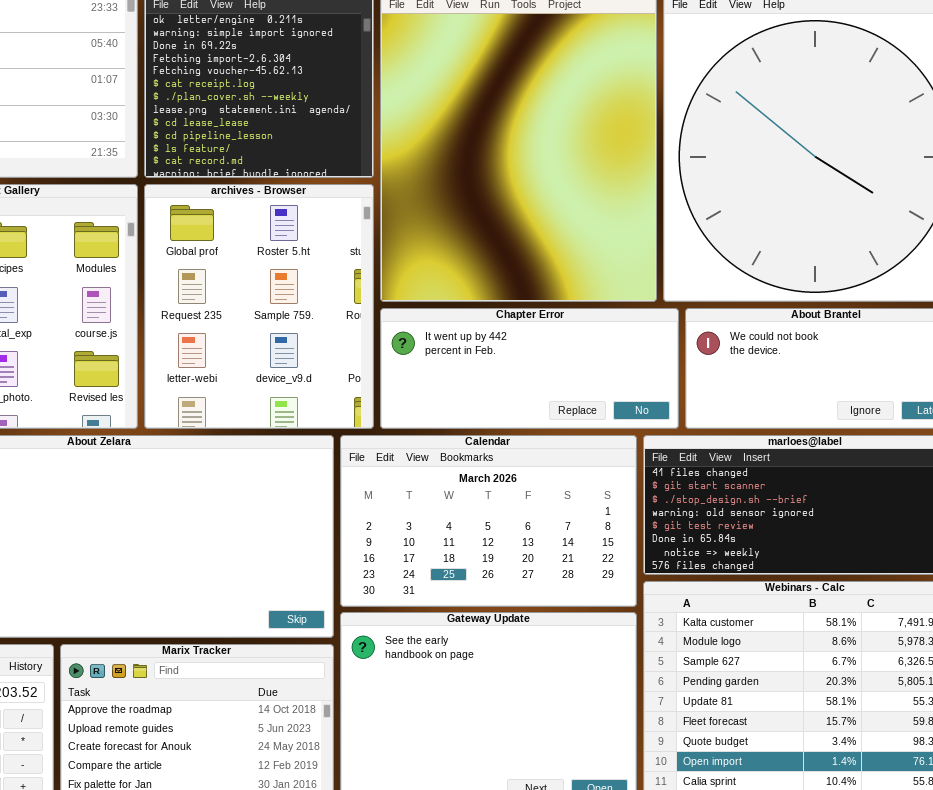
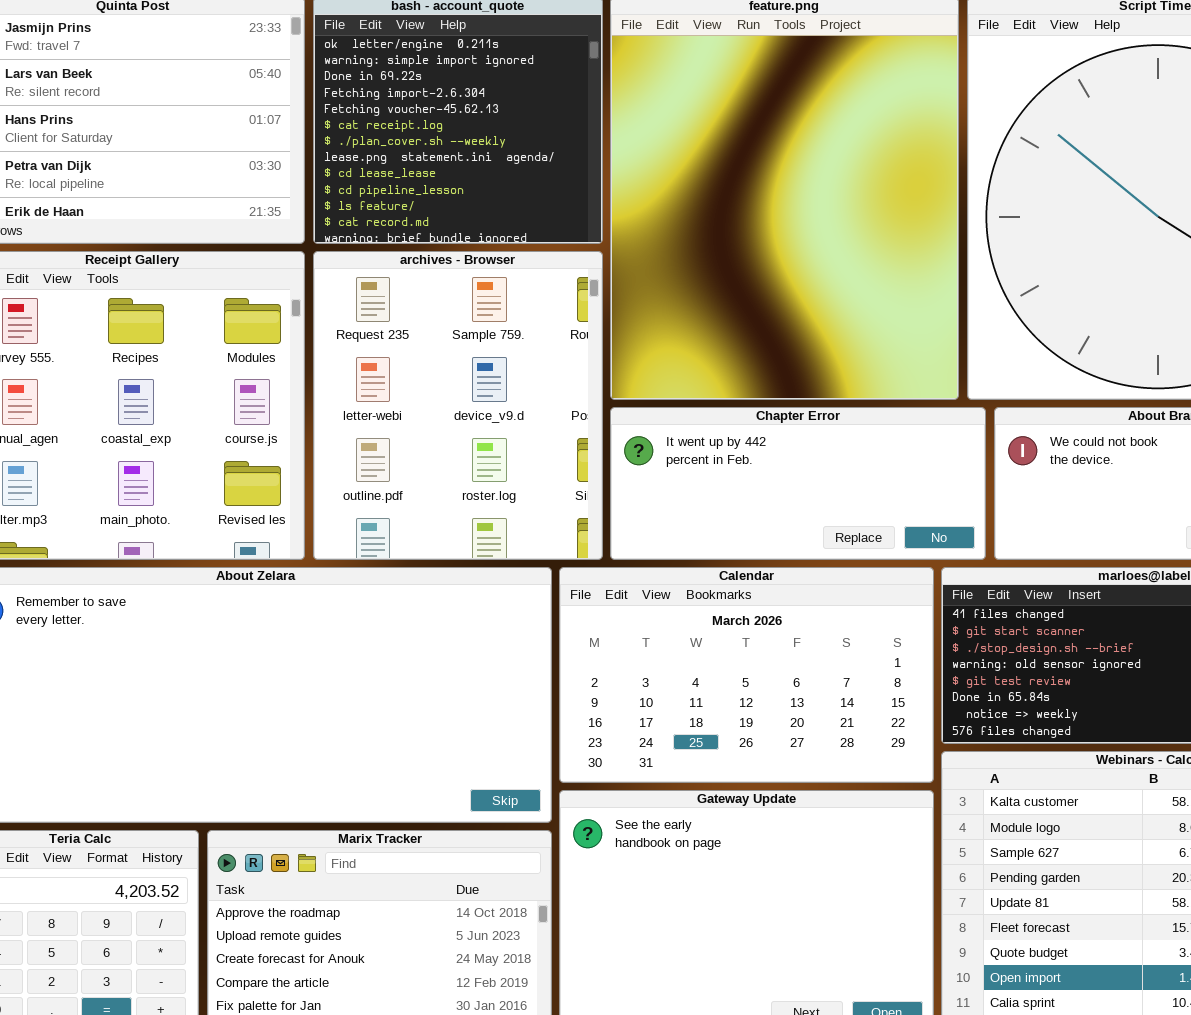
archives - Browser: [144,184,374,429] -> [313,251,603,560], scrolled down 1 row

